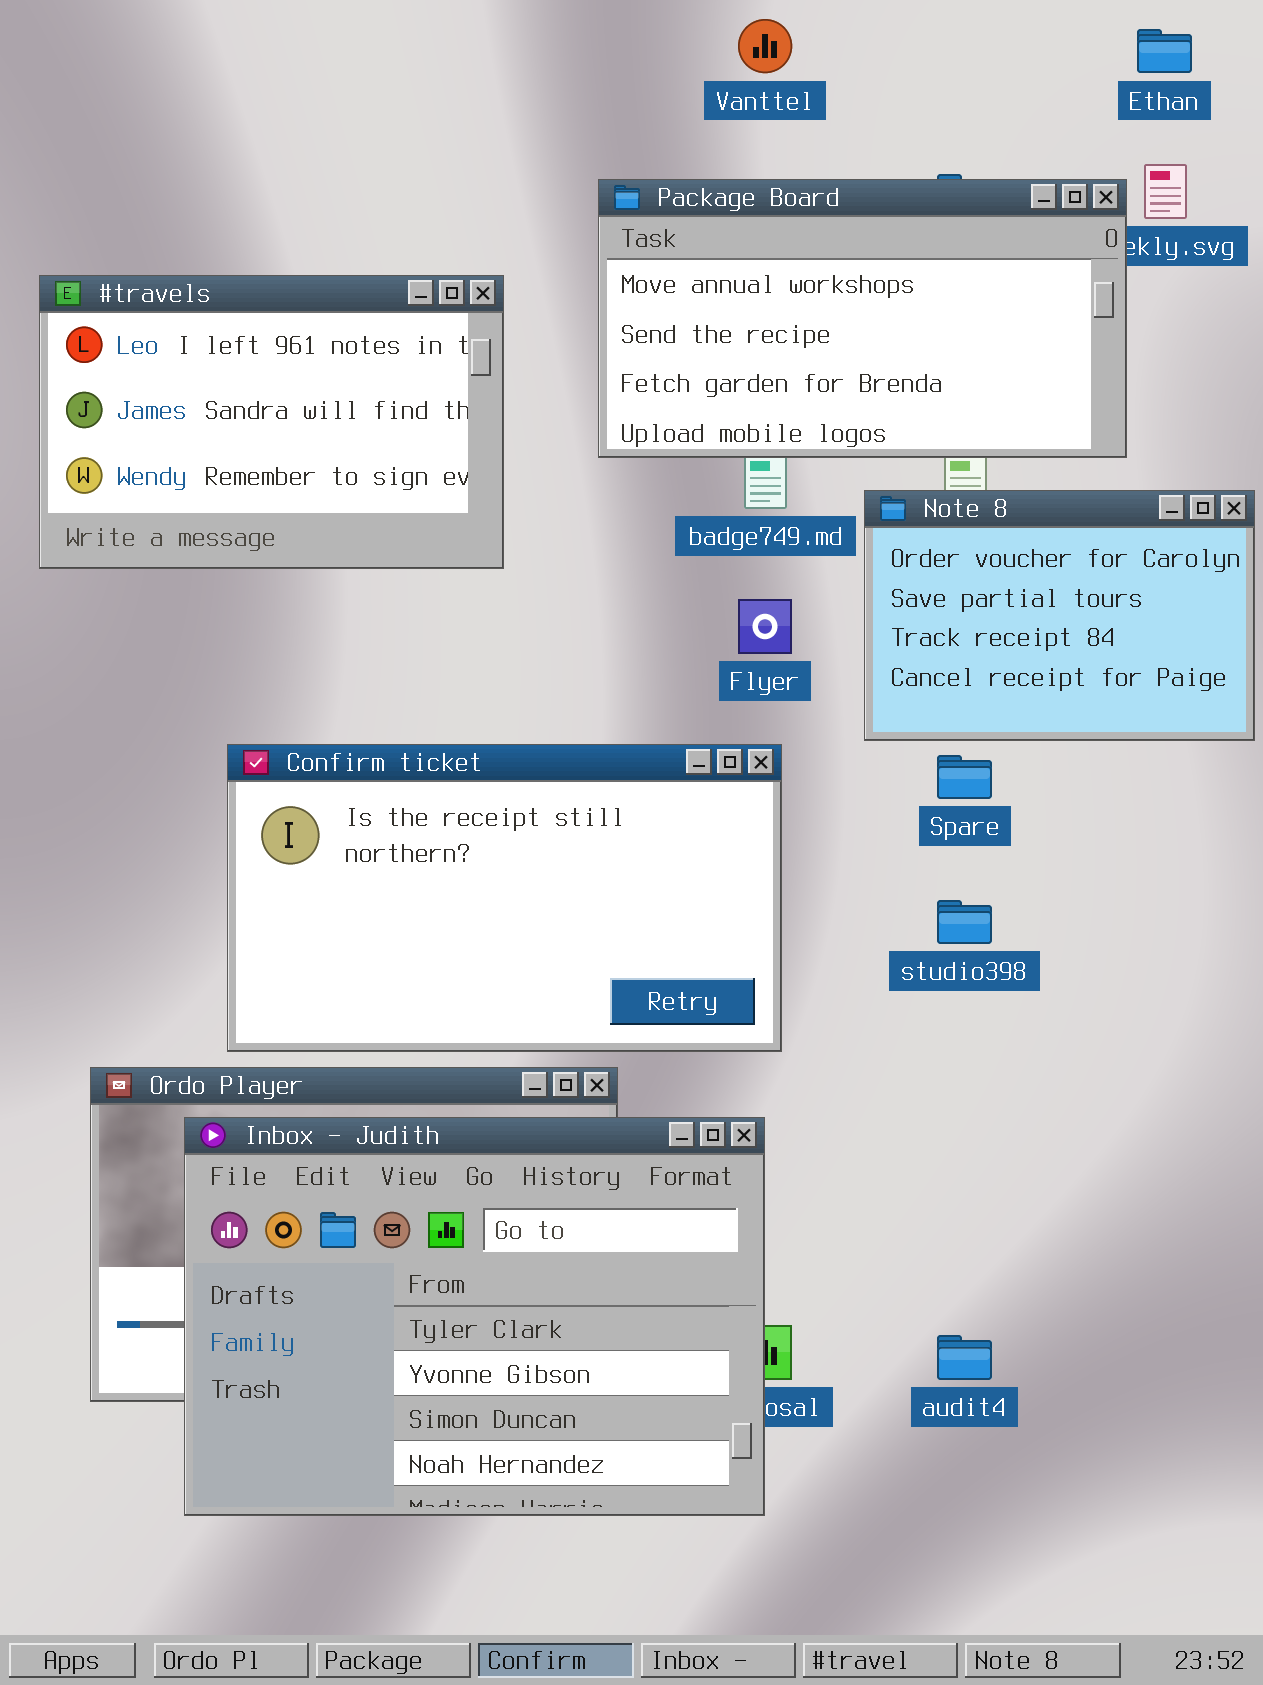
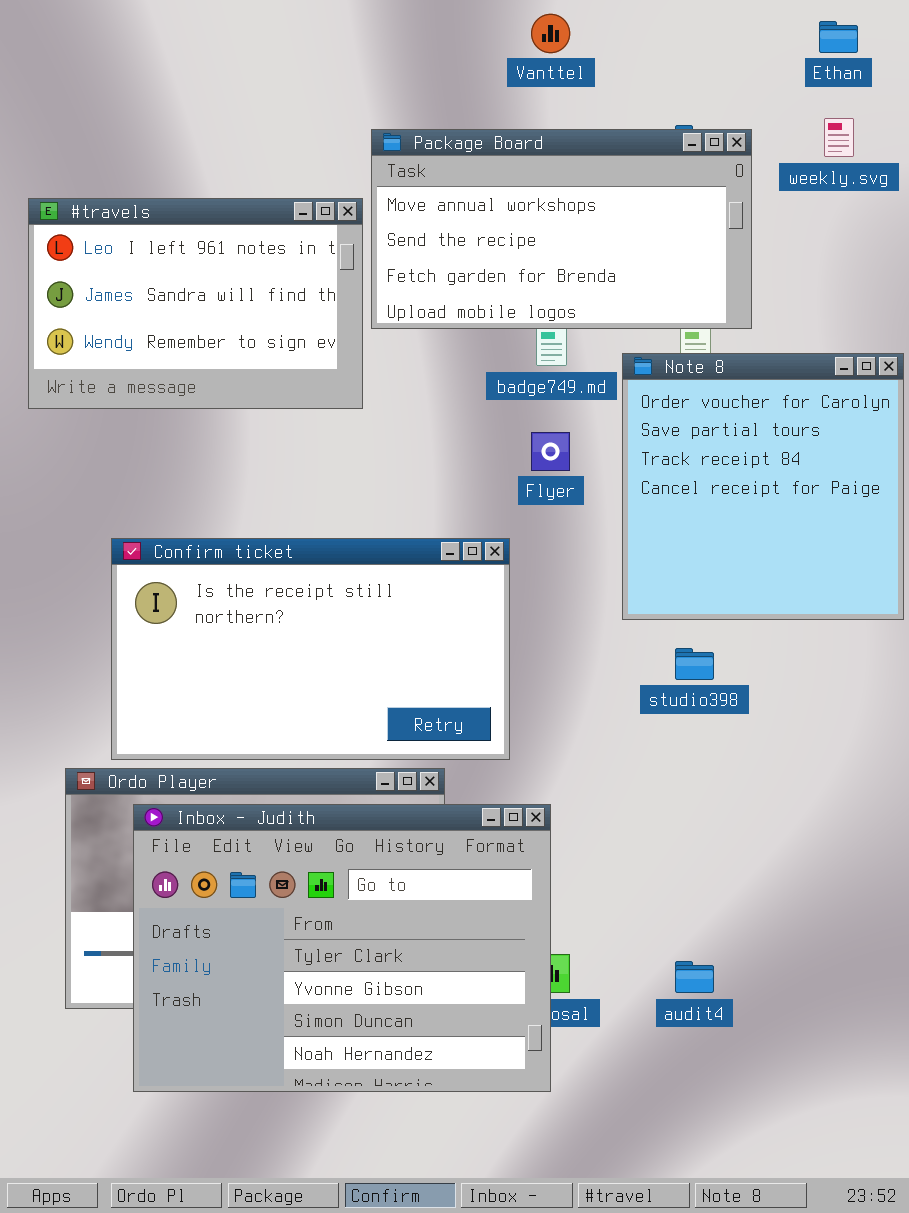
Package Board: [598,179,1127,458] -> [371,129,752,329], moved
Note 8: [864,490,1255,741] -> [622,353,904,620], resized
Confirm ticket: [227,744,782,1052] -> [111,538,510,760], moved

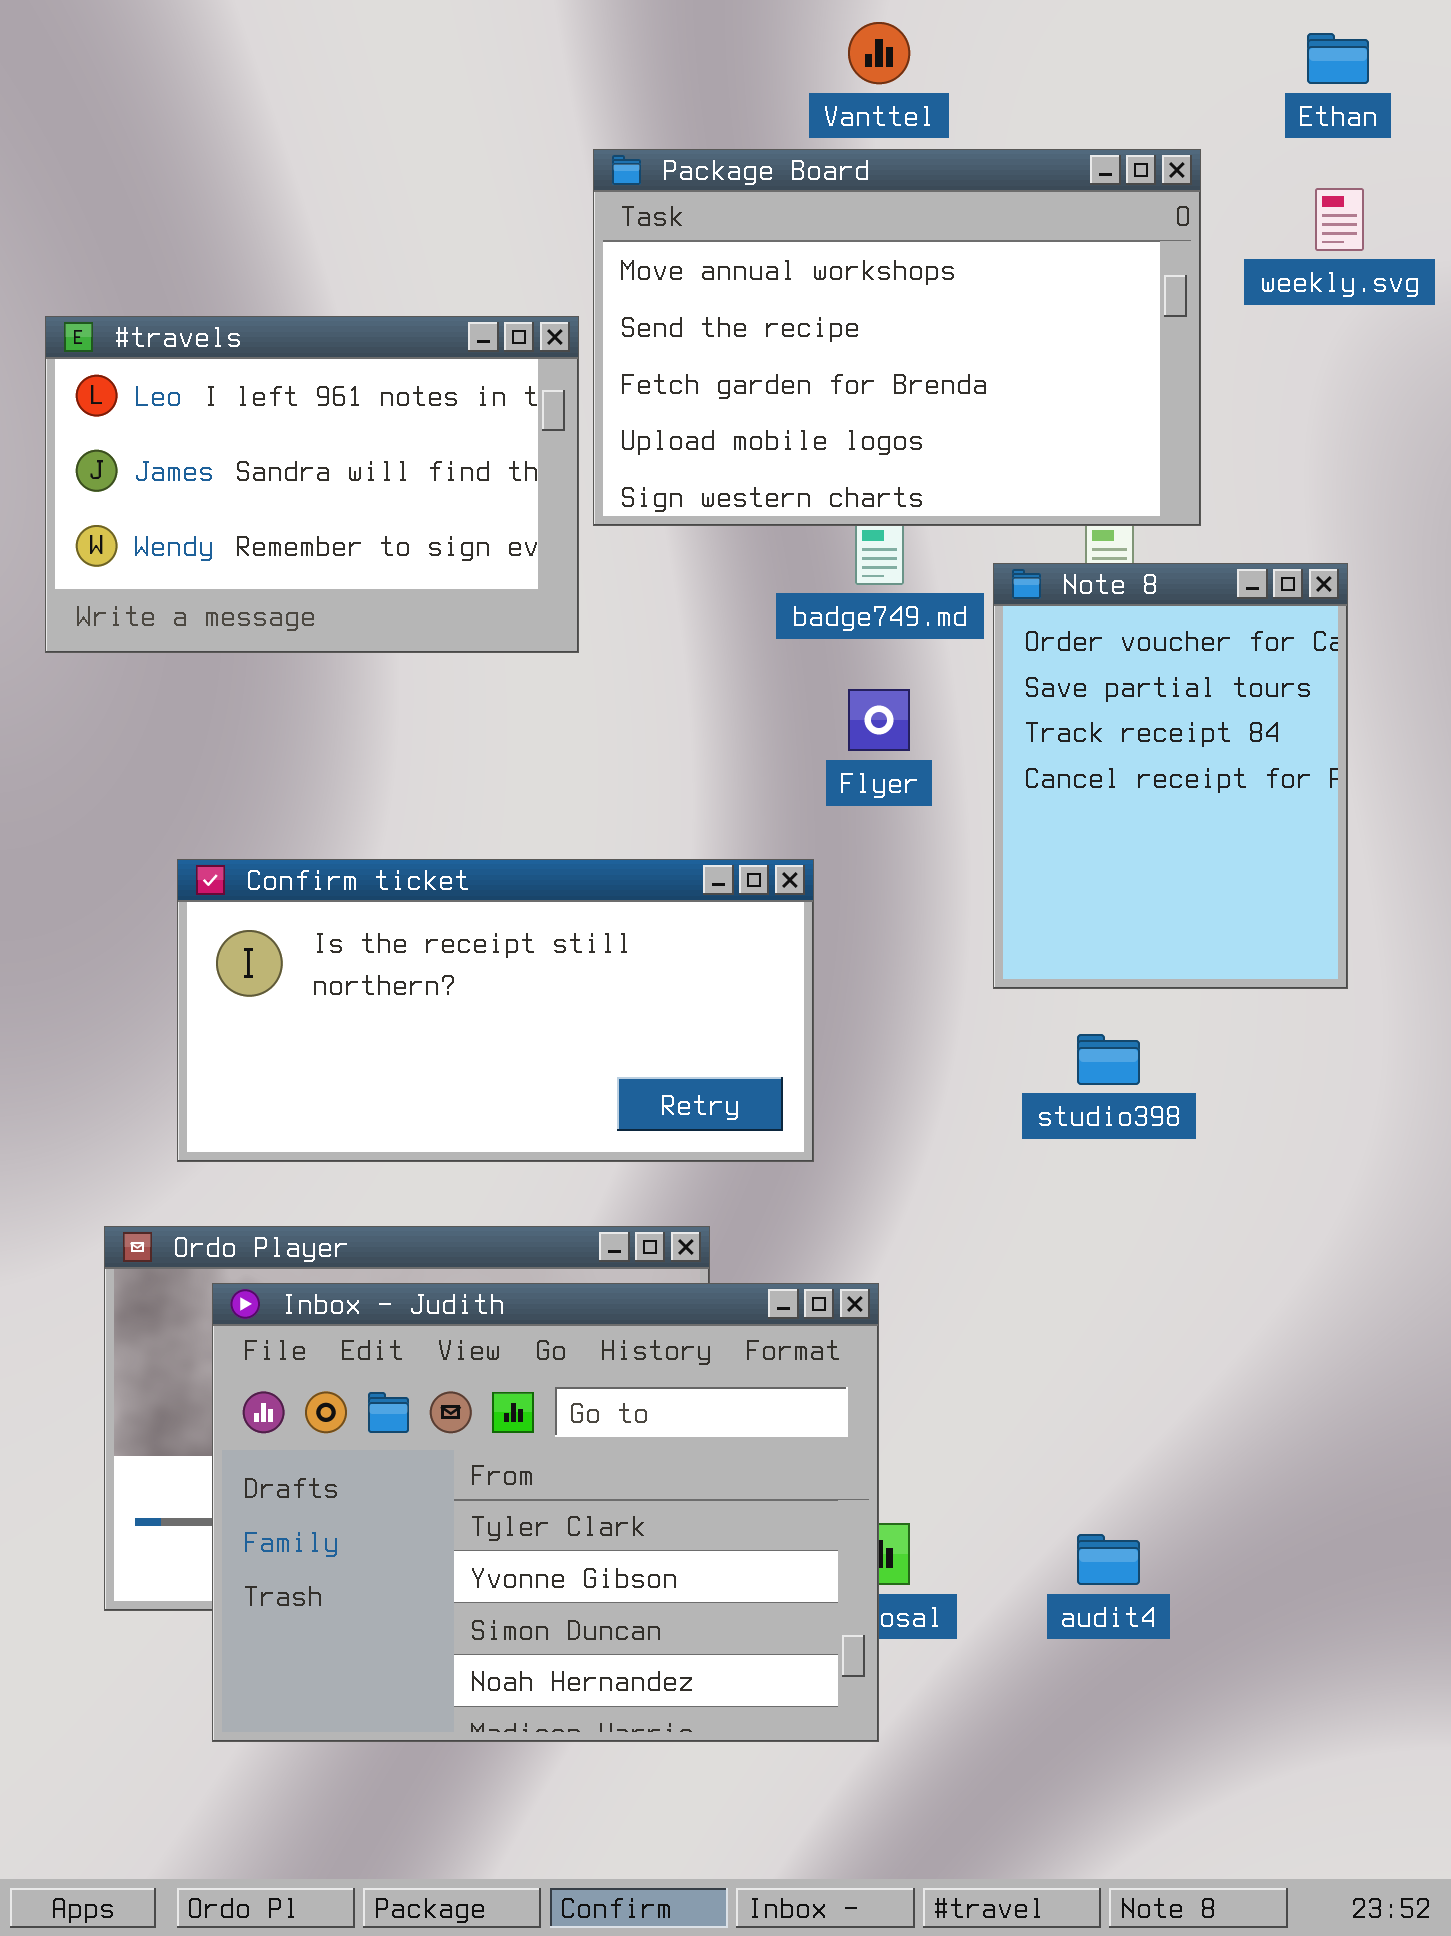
Package Board: [371,129,752,329] -> [593,149,1201,526], resized
Note 8: [622,353,904,620] -> [993,563,1348,989], resized
Confirm ticket: [111,538,510,760] -> [177,859,814,1162], resized

